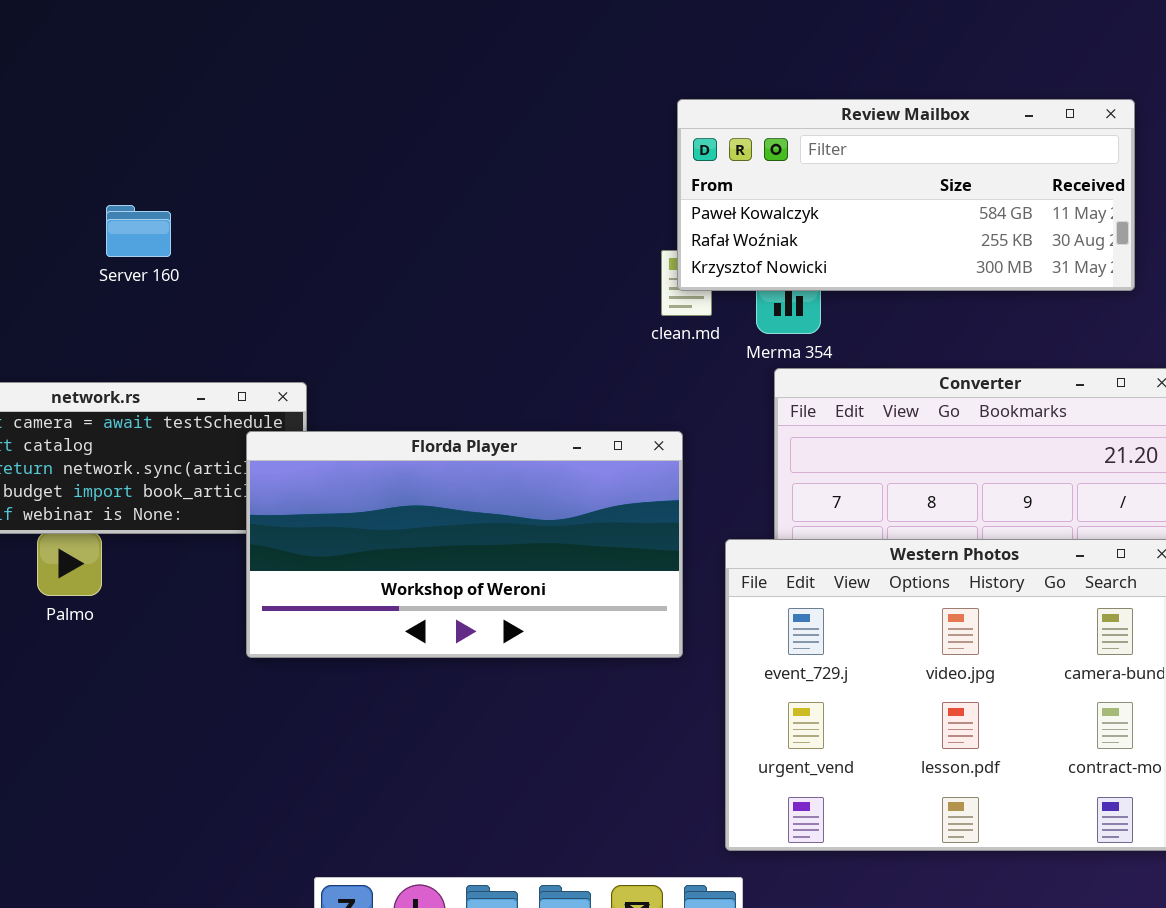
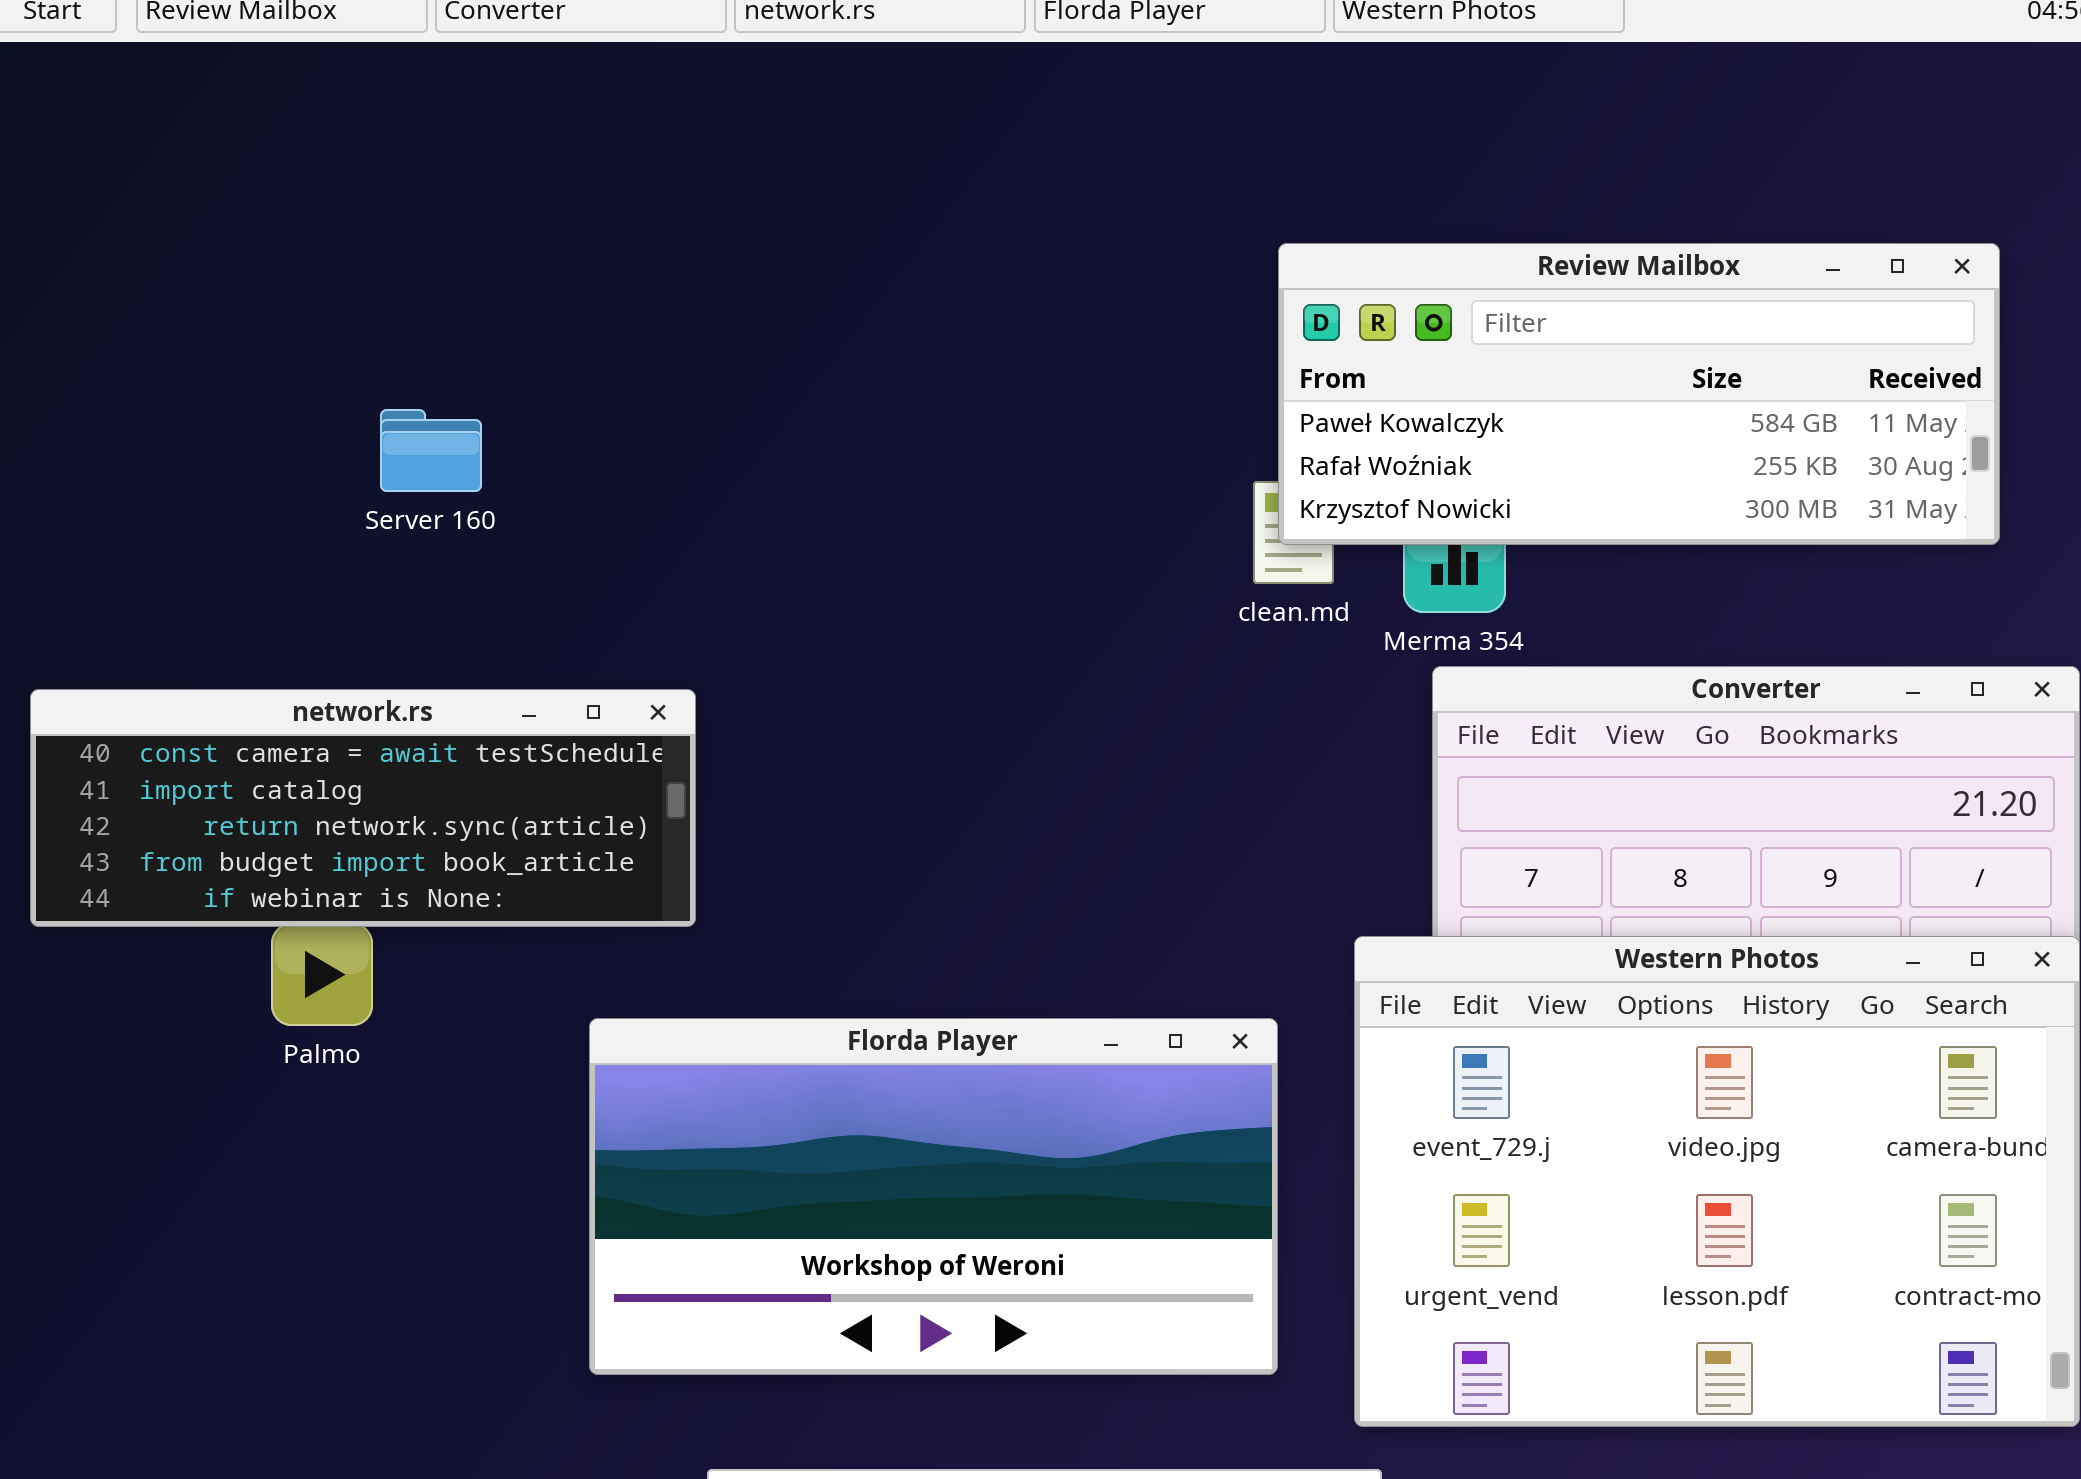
Florda Player: [246,431,683,658] -> [589,1018,1278,1375], moved

